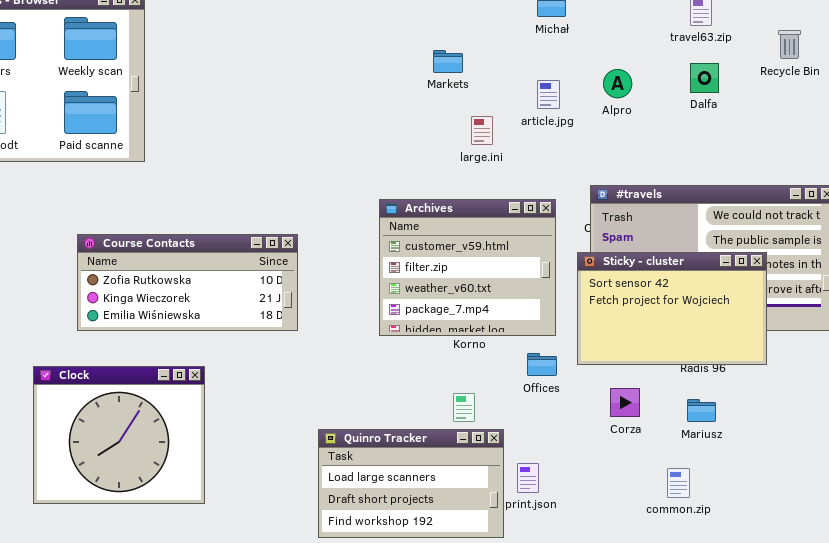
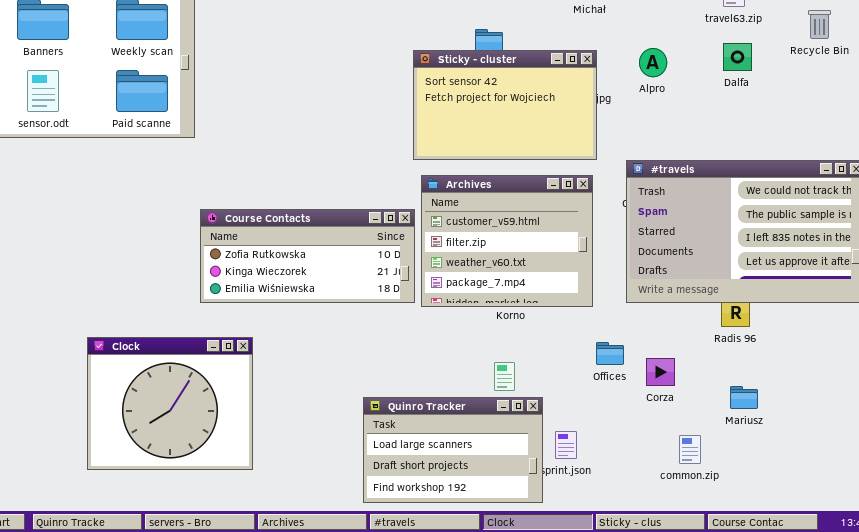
Course Contacts: [77,234,298,331] -> [200,209,415,303], moved
Sticky - cluster: [577,252,767,365] -> [413,50,597,160], moved
Offices: [527,353,557,376] -> [596,342,624,365], moved
Mariusz: [687,399,716,422] -> [730,386,758,409], moved
common.zip: [667,468,690,498] -> [679,435,701,464], moved

